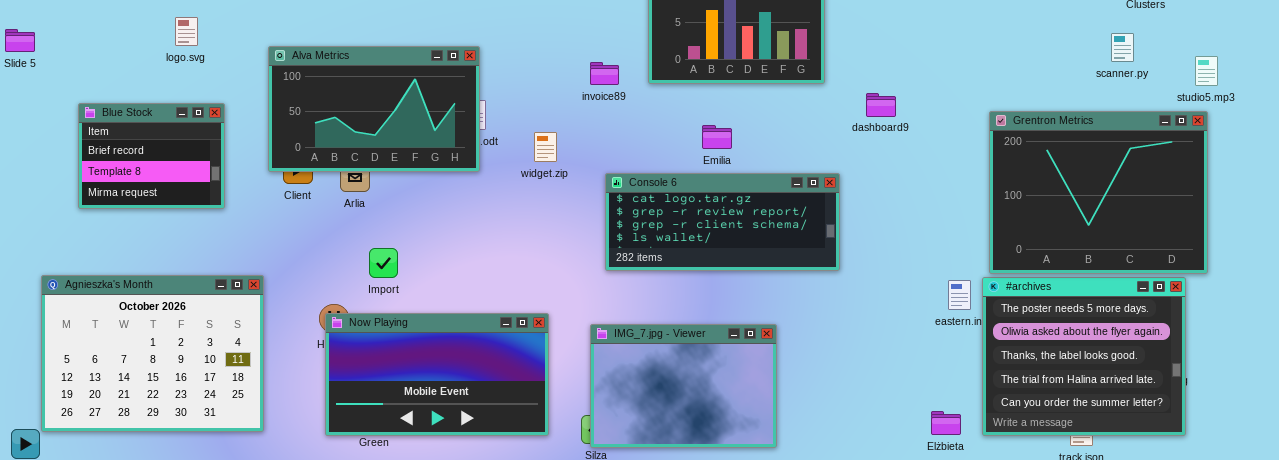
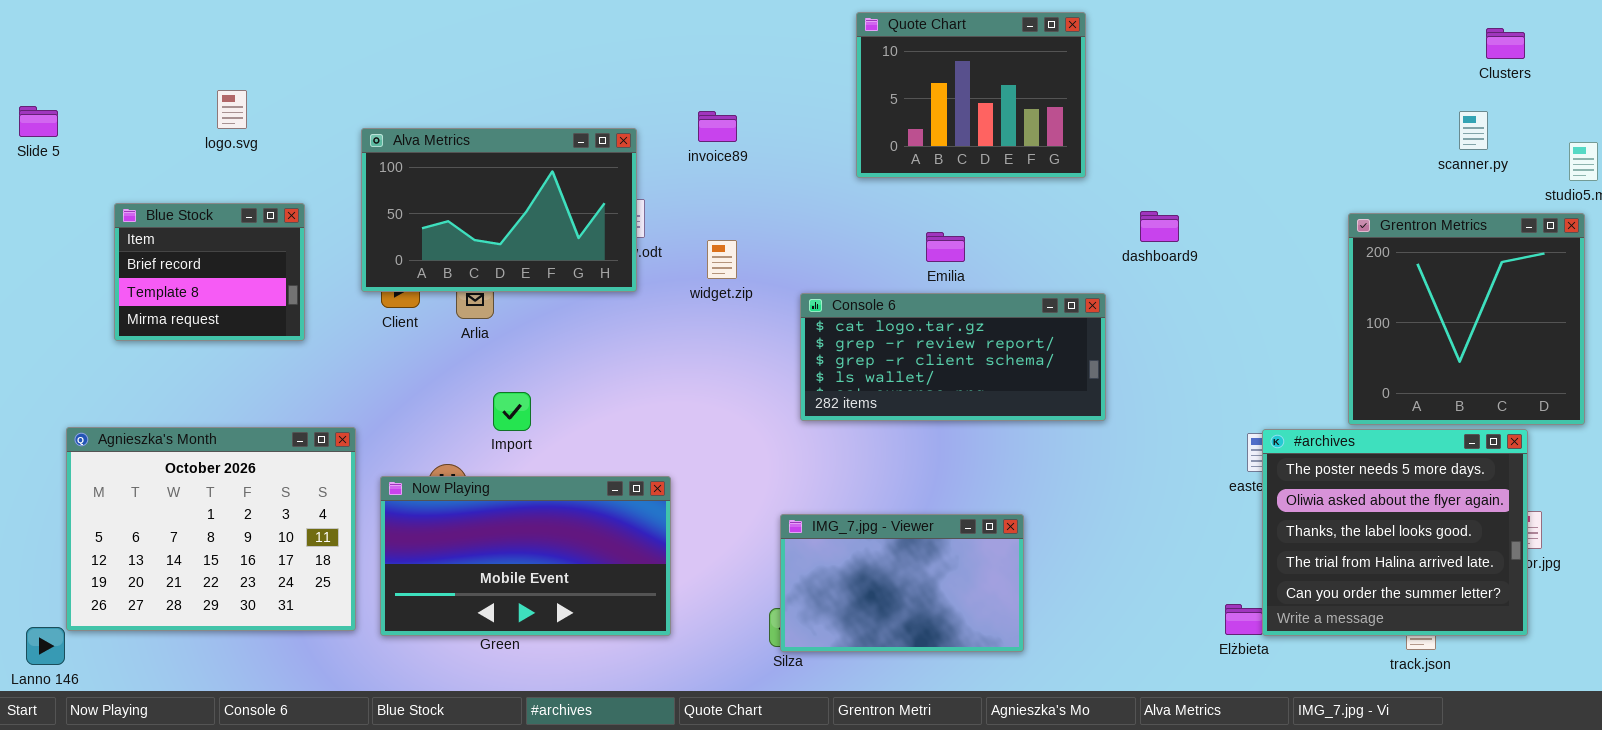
logo.svg: [175,17,198,46] -> [217,90,247,129], moved
invoice89: [590,62,619,85] -> [698,111,737,142], moved
dashboard9: [866,93,896,117] -> [1140,211,1179,242], moved
Grentron Metrics: [989,111,1208,274] -> [1348,213,1585,425], resized
#archives: [982,277,1186,436] -> [1262,429,1528,636], moved
Now Playing: [325,313,549,436] -> [380,476,671,636], moved
IMG_7.jpg - Viewer: [590,324,777,448] -> [780,514,1024,652], resized

